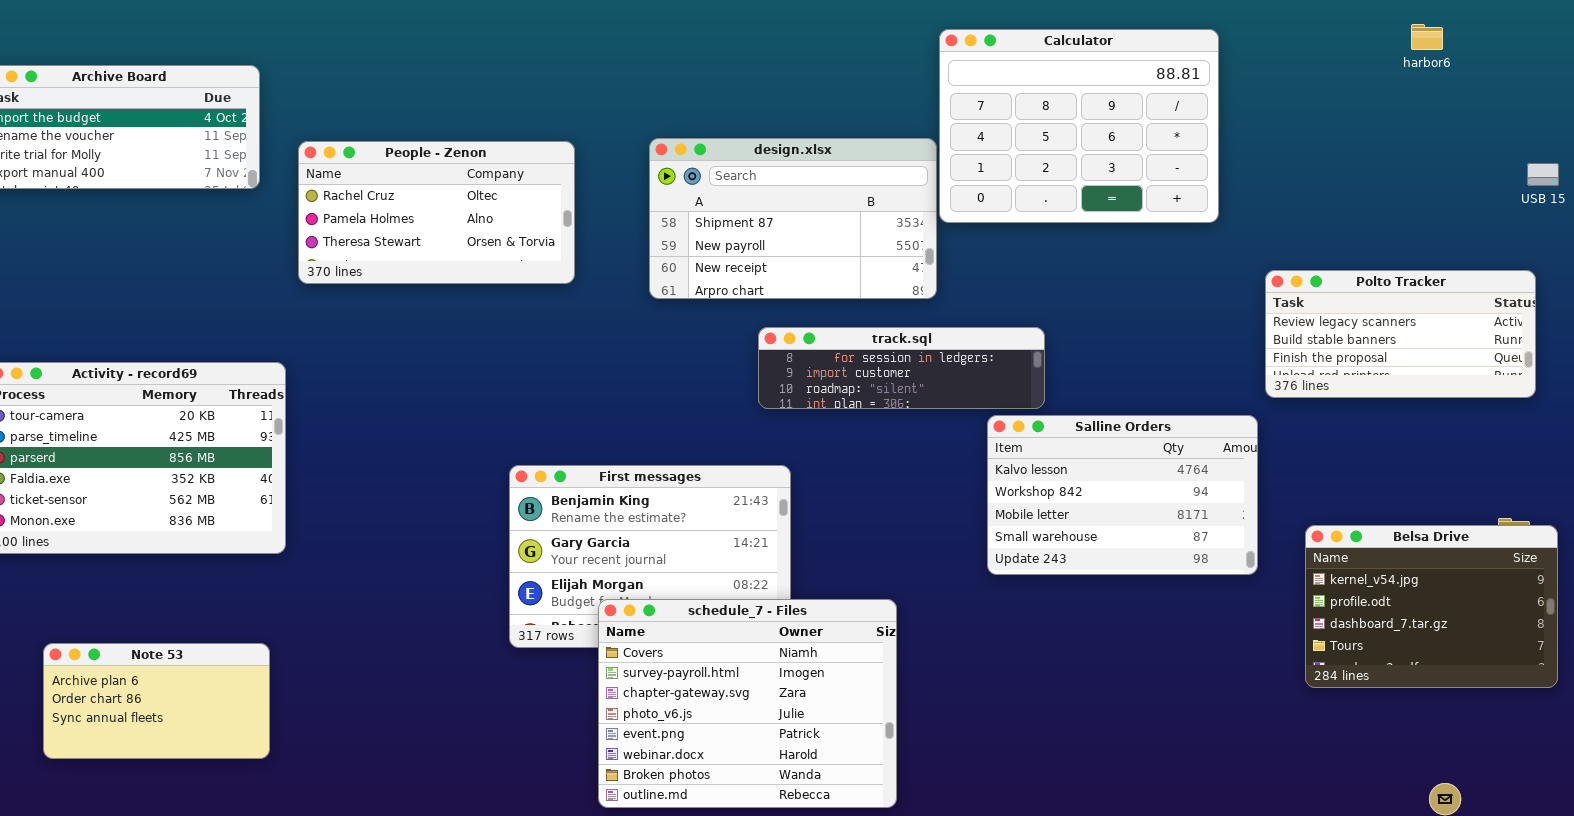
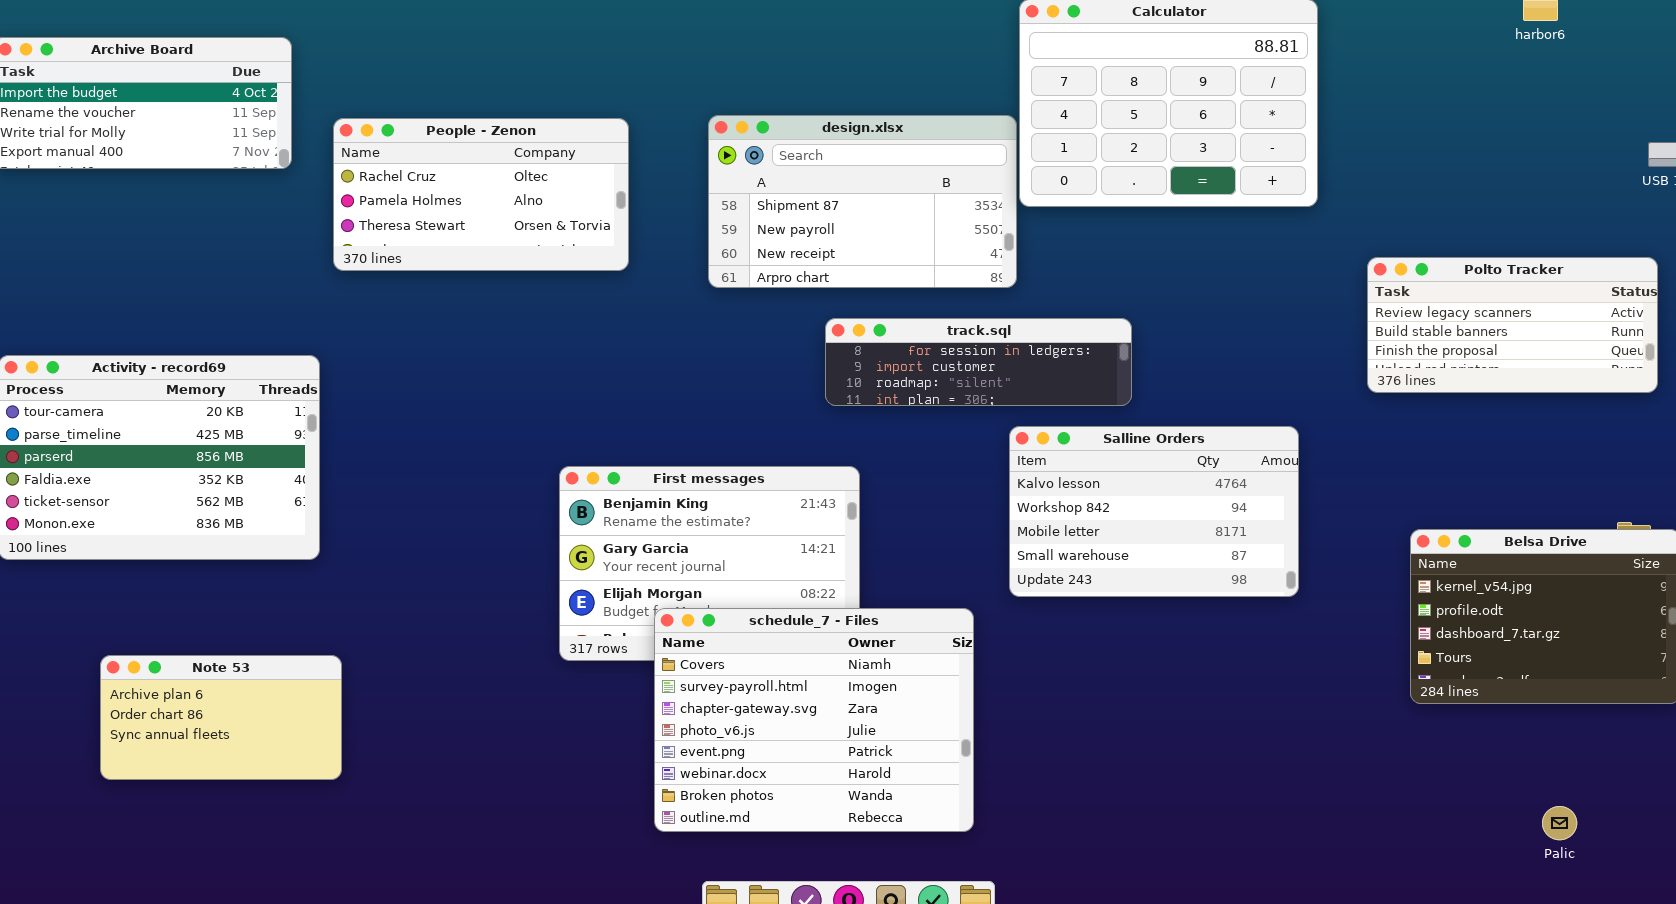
Salline Orders: [987,415,1258,575] -> [1009,426,1299,597], moved
Note 53: [43,643,270,759] -> [100,655,342,780], moved

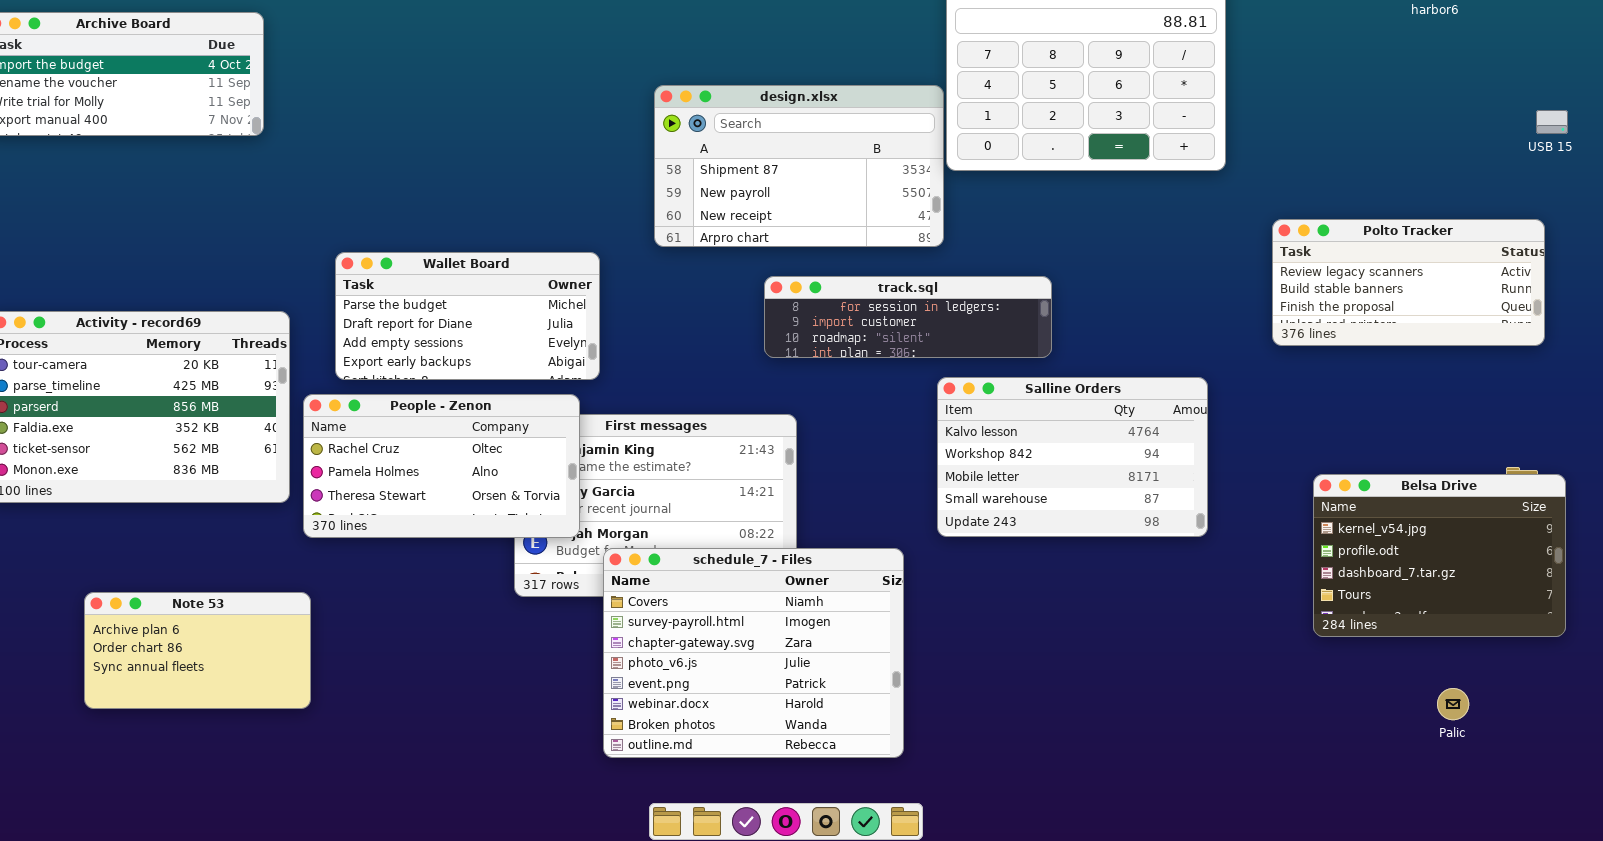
People - Zenon: [333,118,629,271] -> [303,394,580,538], moved
Wallet Board: none -> [335,252,600,380], opened
Palic: [1542,806,1577,840] -> [1437,688,1469,720], moved

